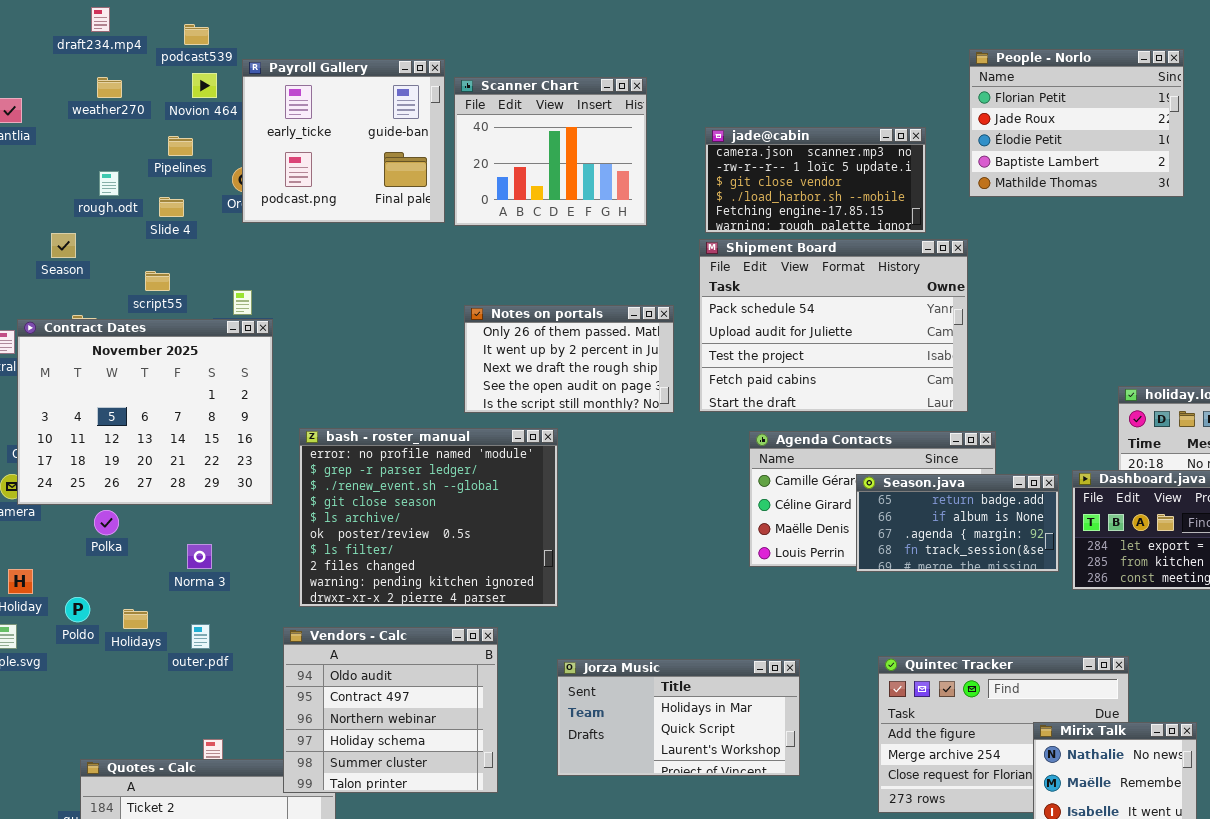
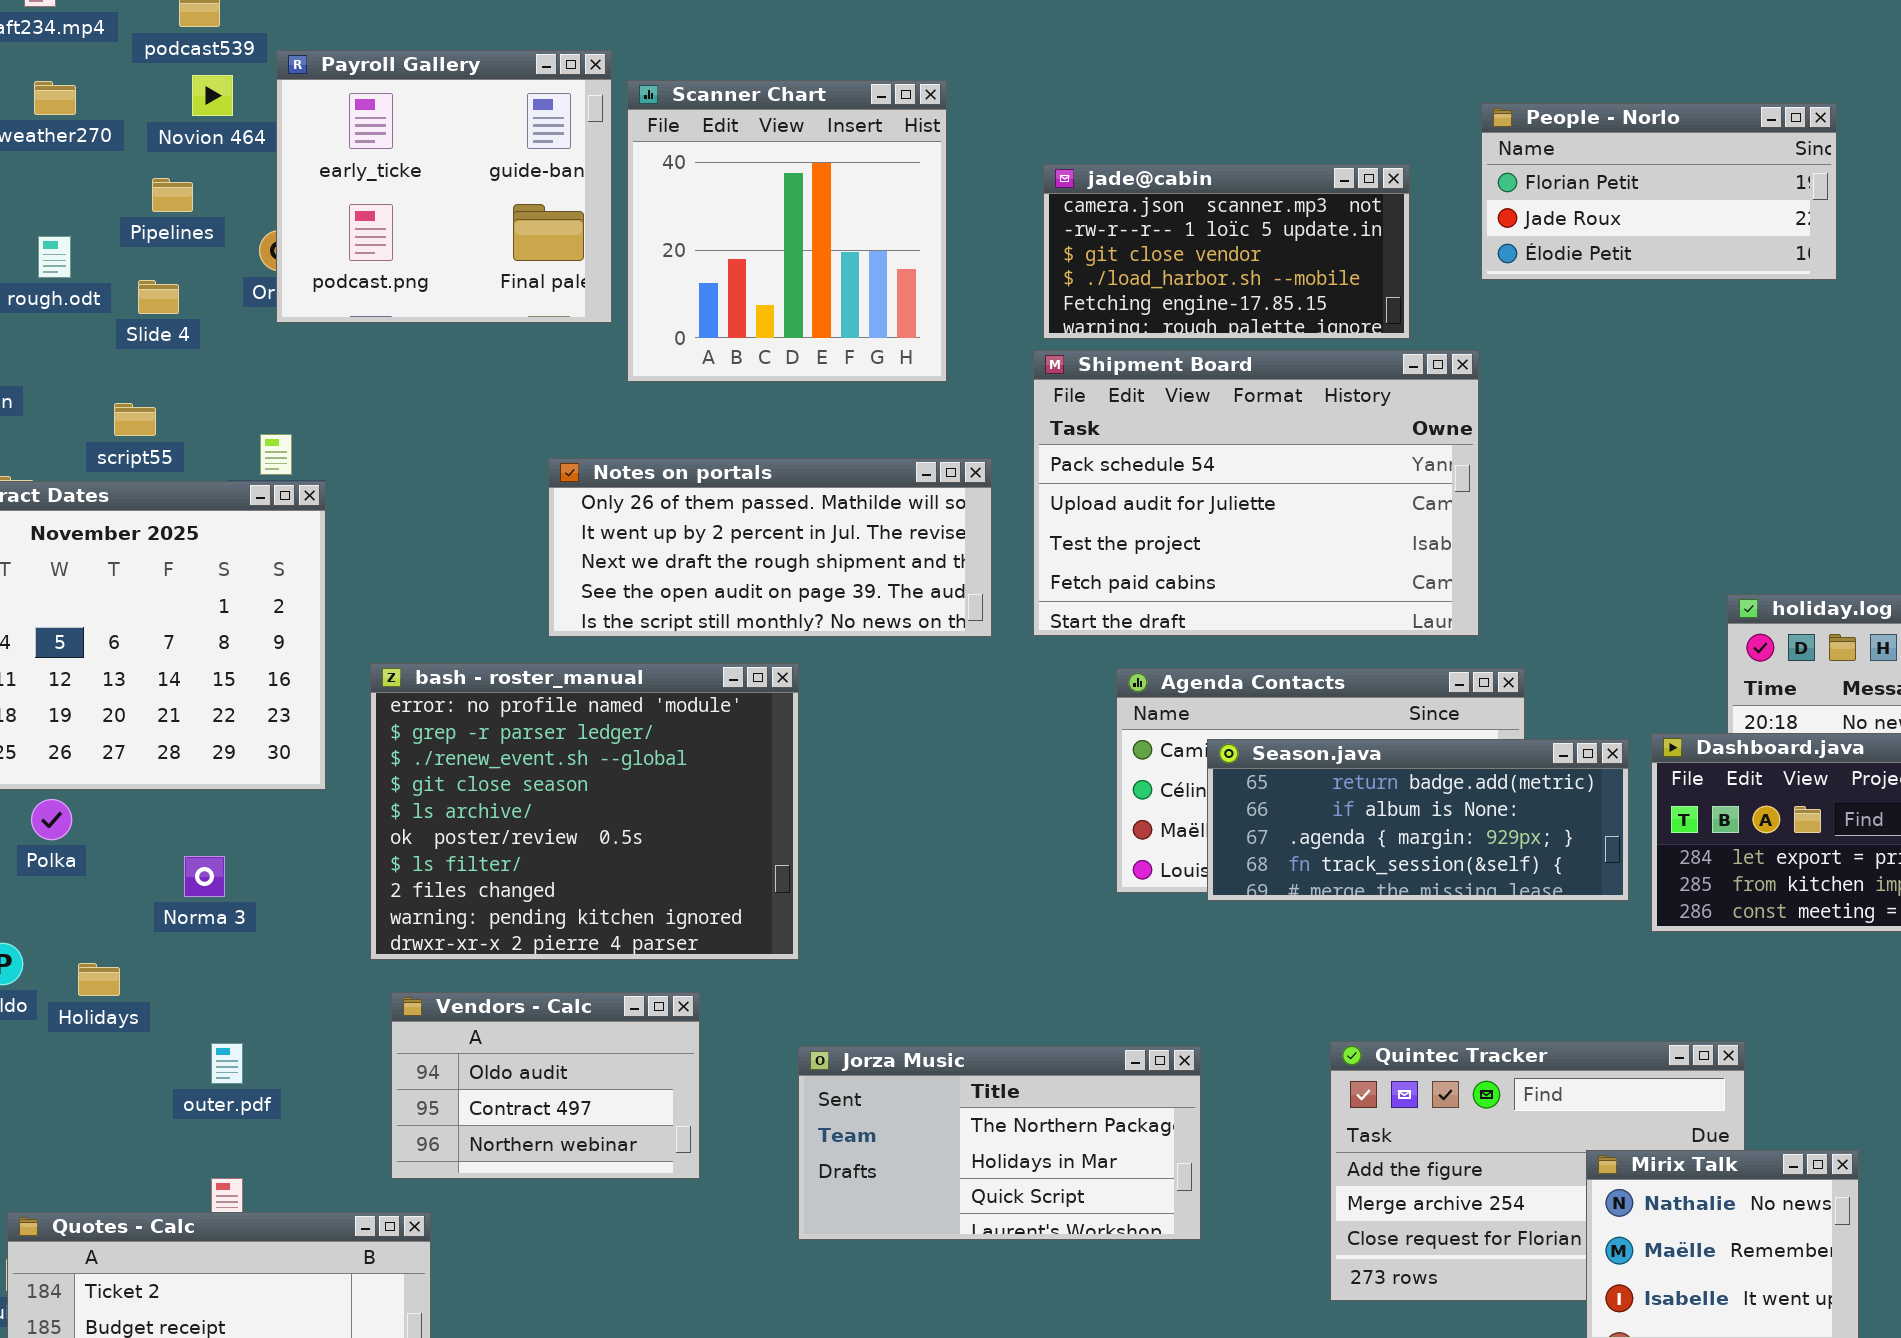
People - Norlo: [969,49,1184,197] -> [1481,103,1837,280], resized
Scanner Chart: [454,77,647,226] -> [627,80,947,382], resized
Notes on portals: [464,305,674,413] -> [548,458,992,637], resized
Season.java: [856,474,1059,572] -> [1207,739,1629,901], resized
outer.pdf: [191,624,210,649] -> [211,1043,243,1084], moved
Vendors - Calc: [283,627,498,793] -> [391,992,700,1179], resized
Jorza Music: [557,659,800,776] -> [798,1046,1201,1240], scrolled up 1 row

